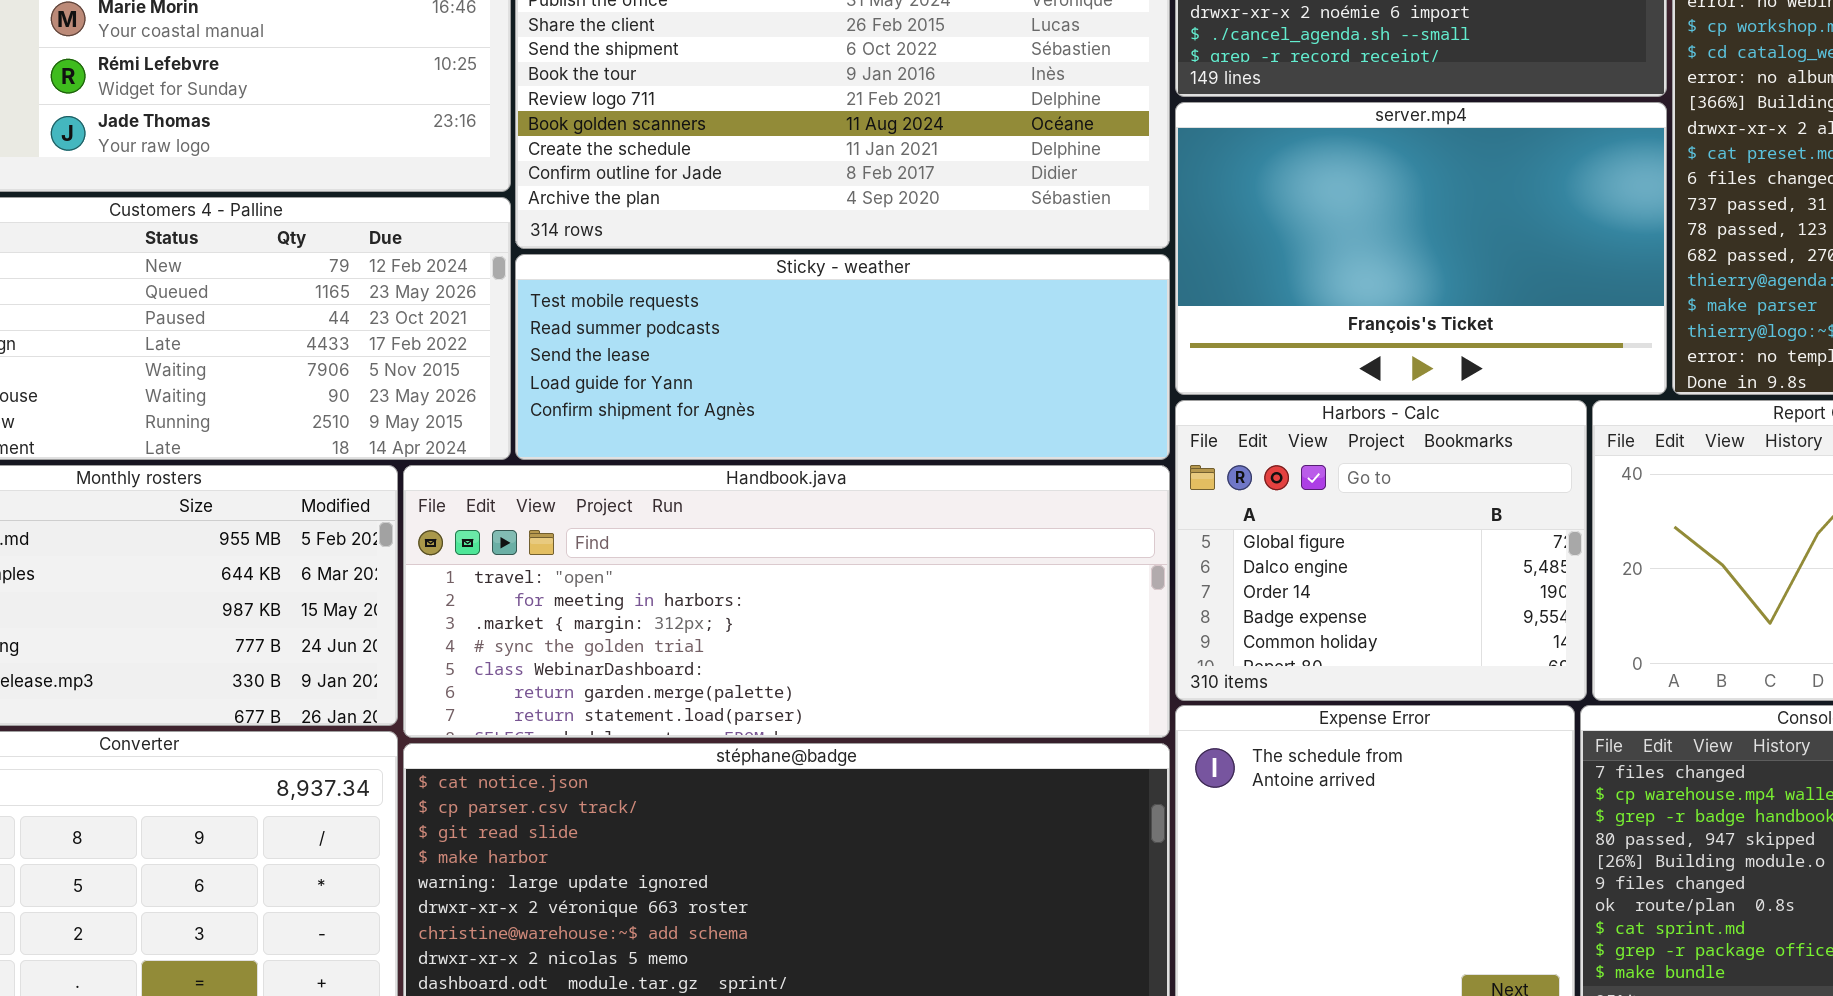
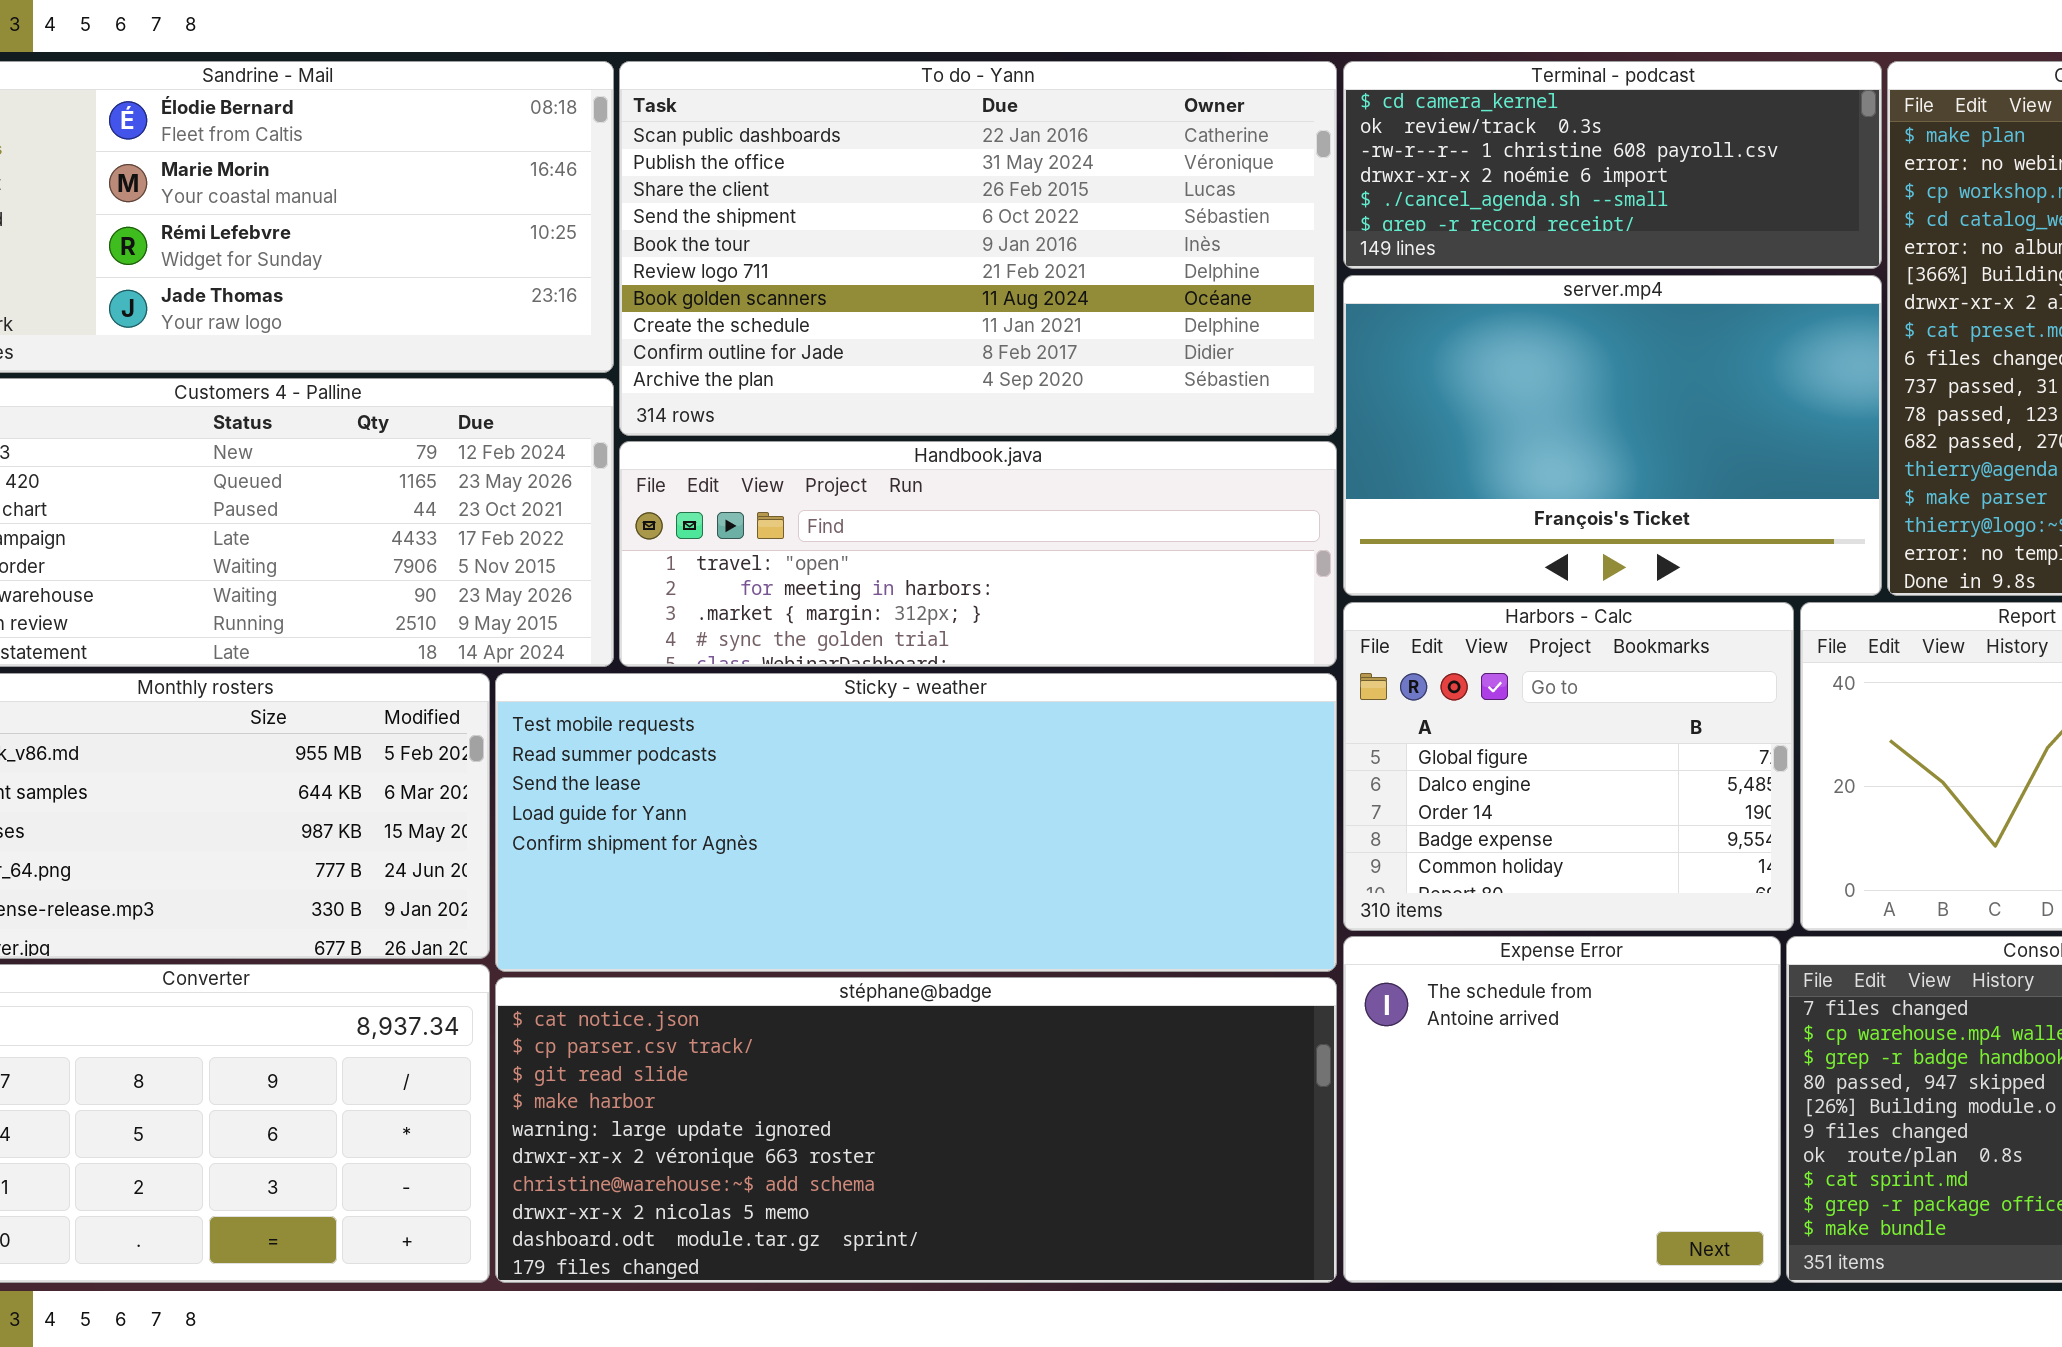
Sticky - weather: [515,254,1170,460] -> [495,673,1337,972], moved, resized
Handbook.java: [403,465,1170,738] -> [619,441,1337,667], moved, resized

